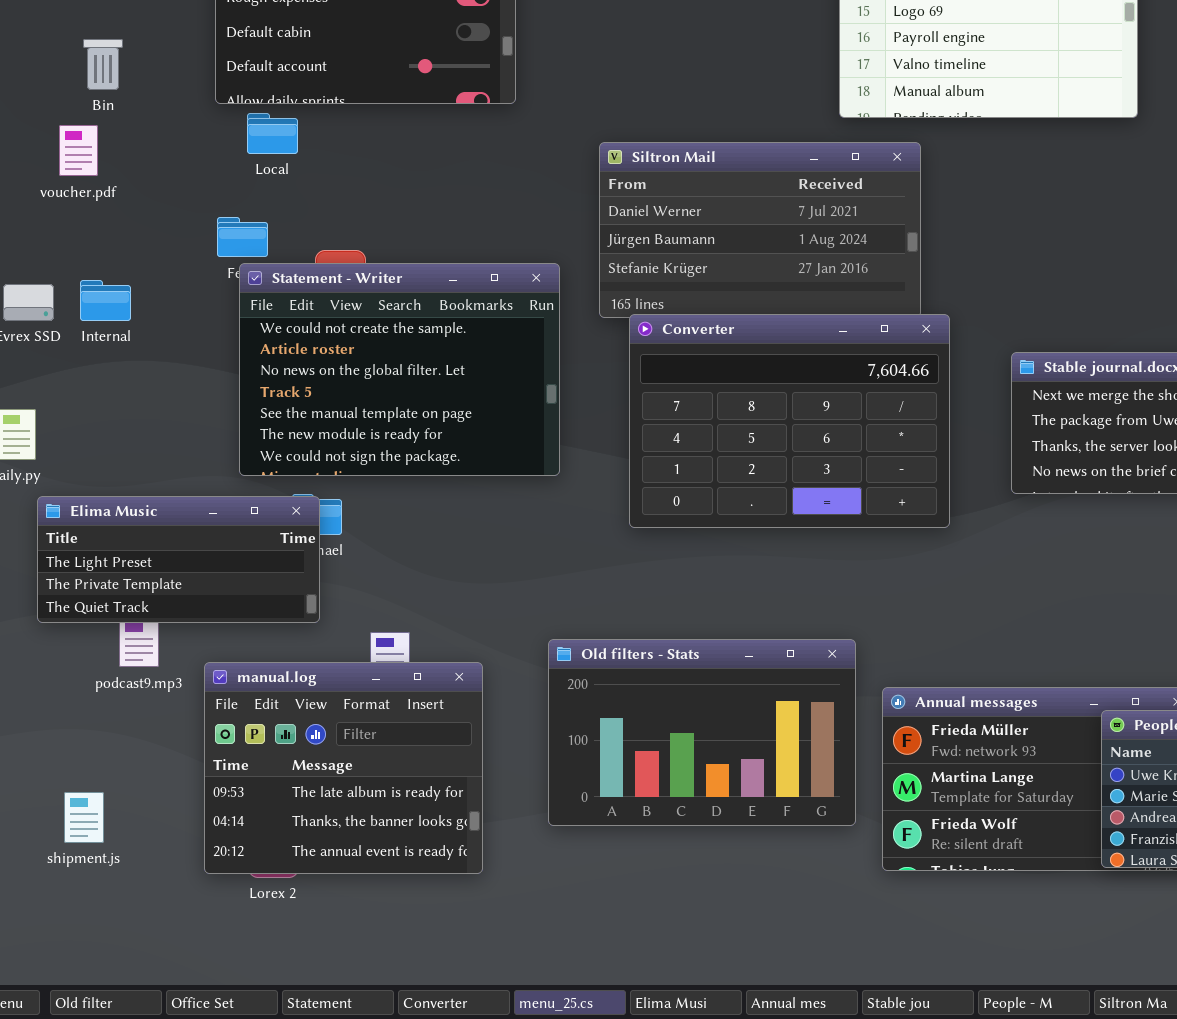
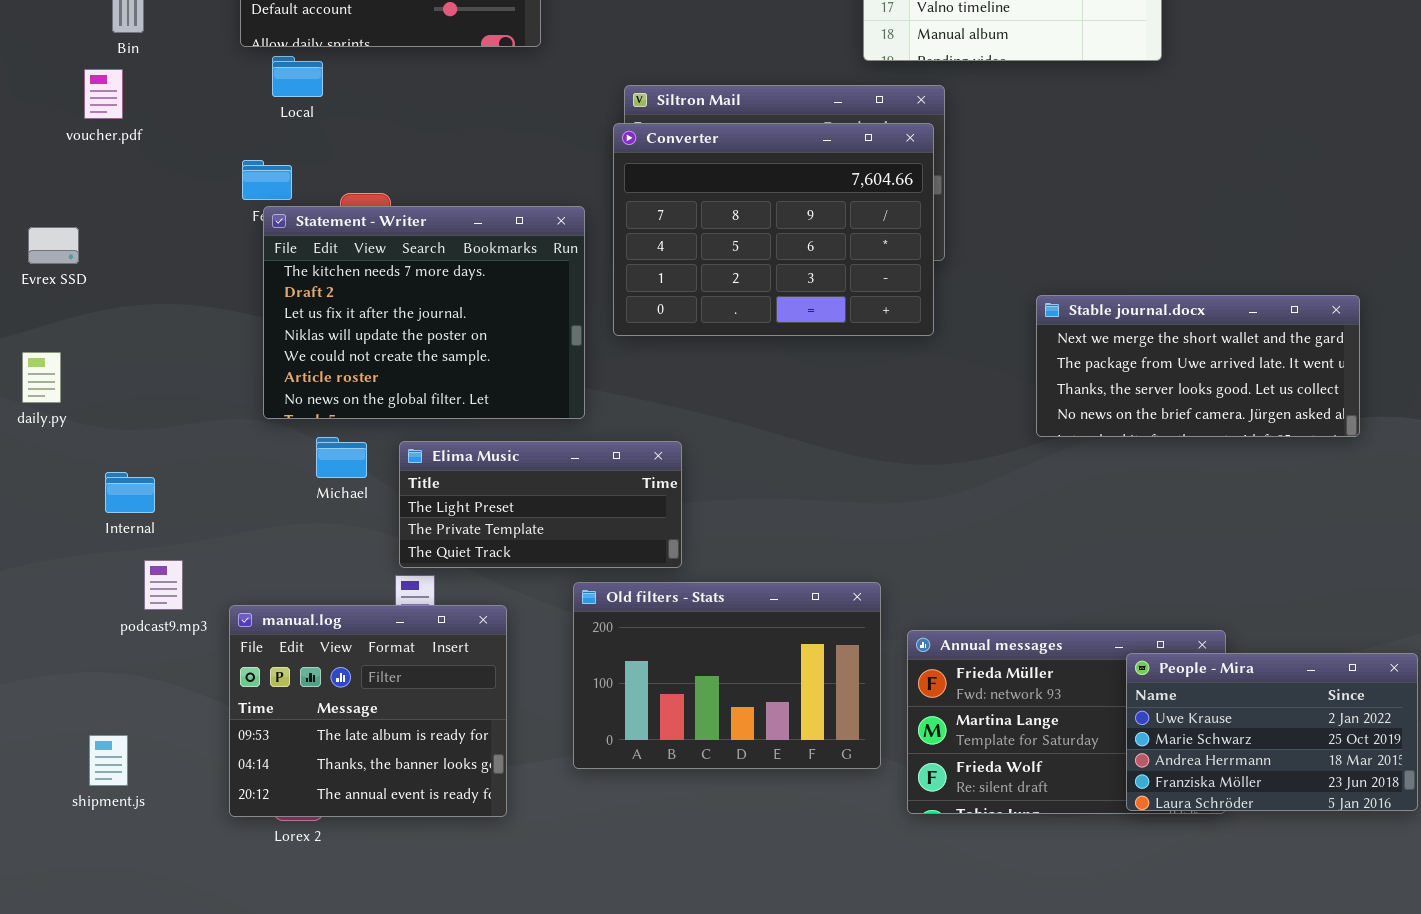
Statement - Writer: [239,263,560,476] -> [263,206,585,419], scrolled up 4 rows
Internal: [80,280,131,321] -> [105,472,155,513], moved
Converter: [629,314,950,528] -> [613,123,934,336], moved
Elima Music: [37,496,320,623] -> [399,441,682,568], moved

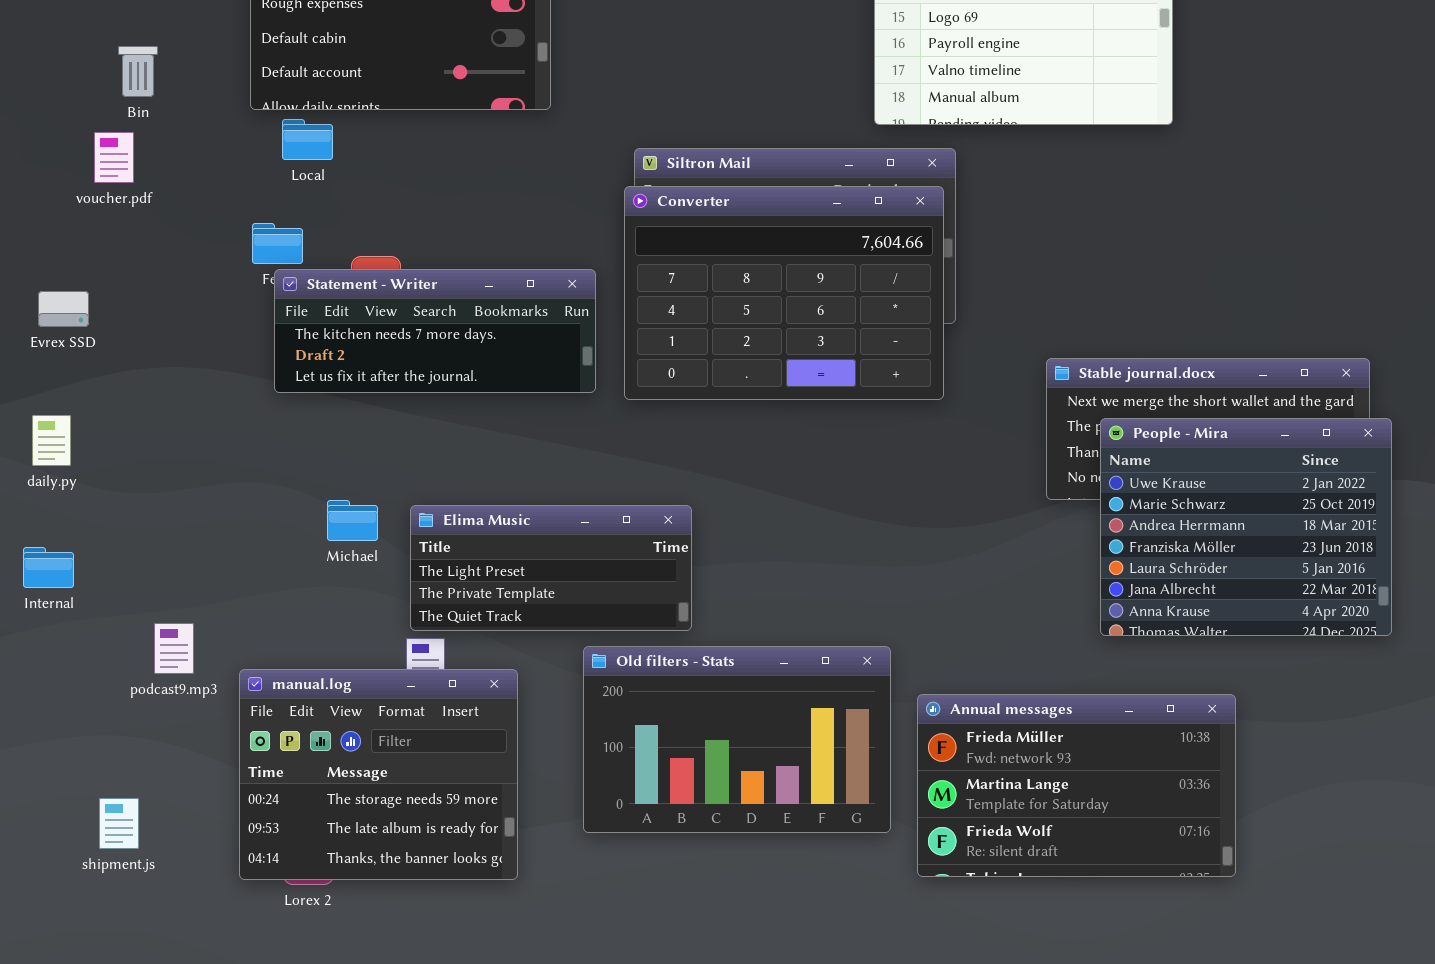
Statement - Writer: [263,206,585,419] -> [274,269,596,393], resized
Internal: [105,472,155,513] -> [23,547,74,588], moved
manual.log: [229,605,507,817] -> [239,669,518,880], scrolled up 1 row
People - Mira: [1126,653,1418,811] -> [1100,418,1392,636], moved, resized

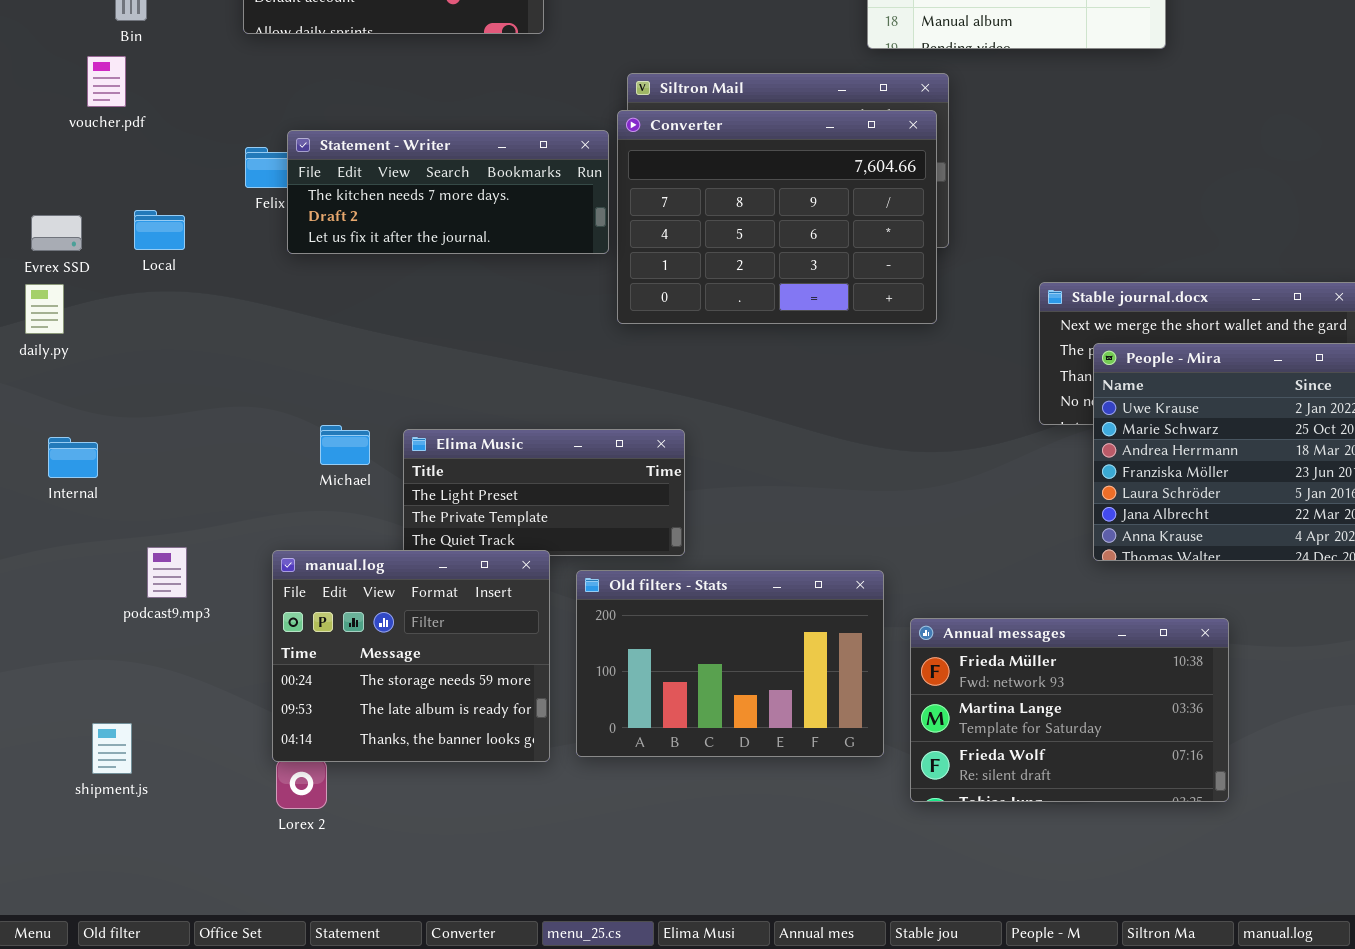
Local: [282,119,333,160] -> [134,210,185,250], moved
Statement - Writer: [274,269,596,393] -> [287,130,609,254], moved
daily.py: [32,415,71,466] -> [25,284,64,334], moved
Internal: [23,547,74,588] -> [48,437,98,478], moved
manual.log: [239,669,518,880] -> [272,550,550,762], moved

